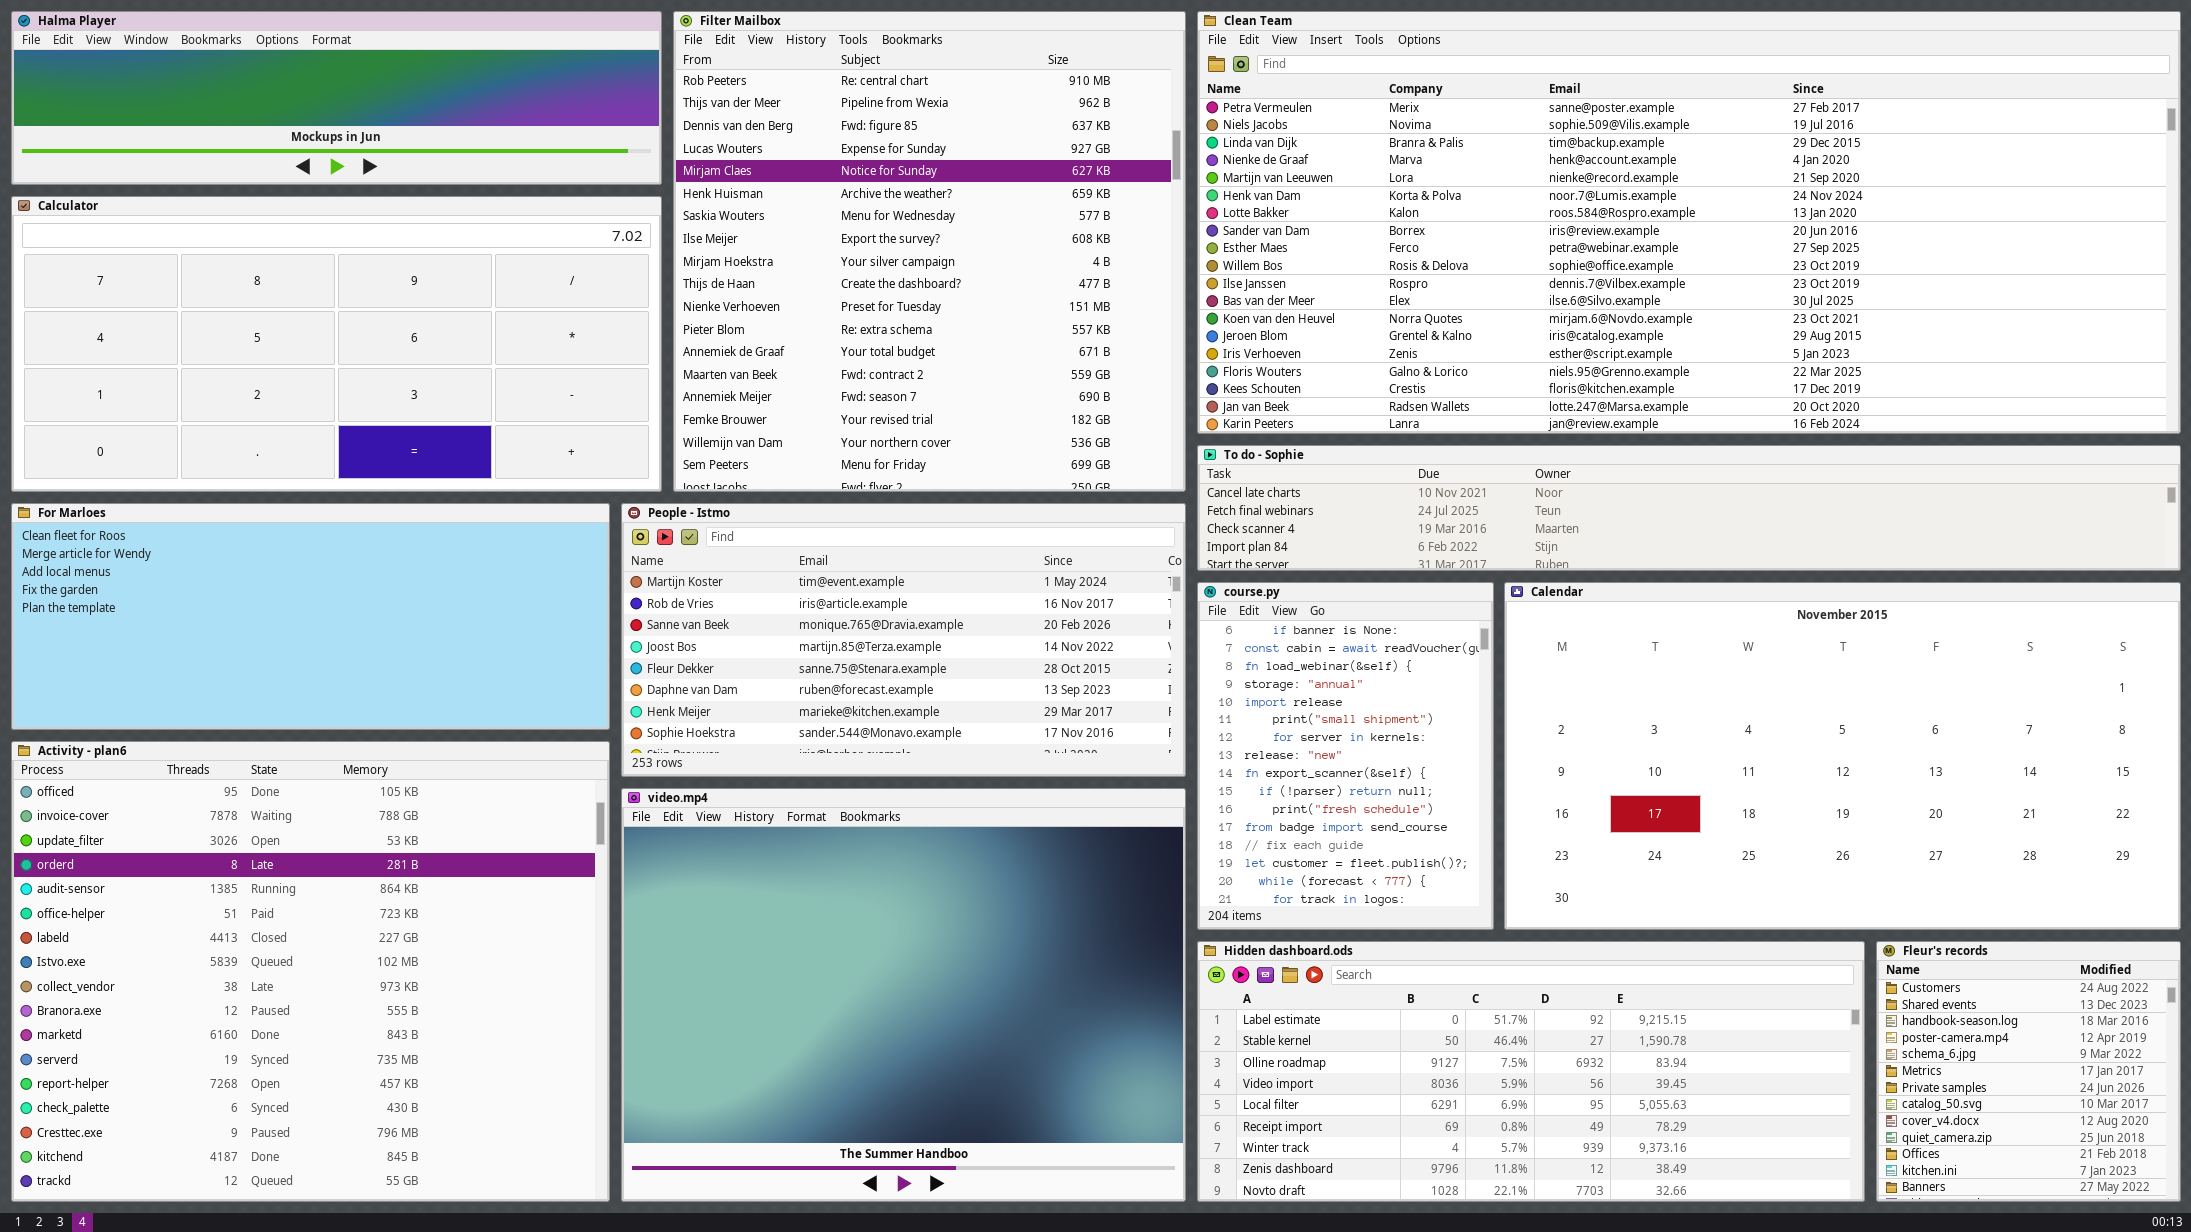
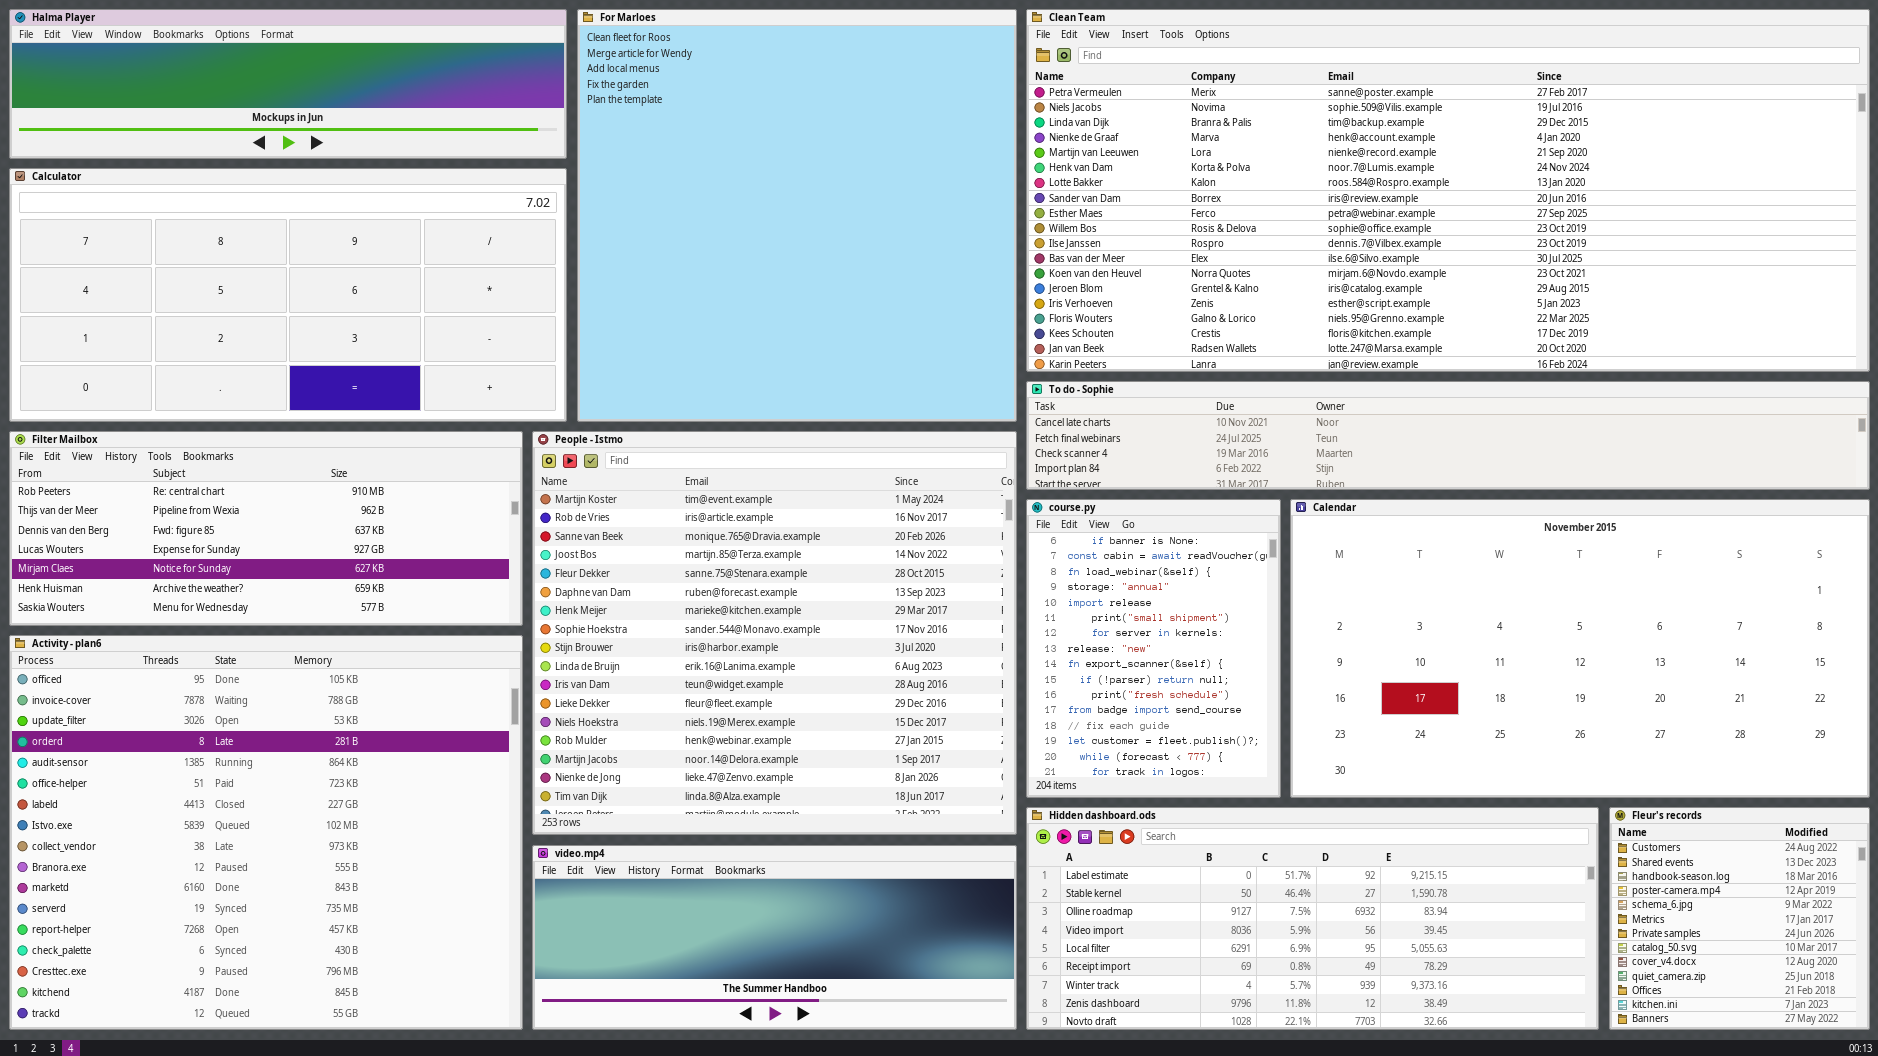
Filter Mailbox: [673,11,1186,492] -> [9,431,523,626], moved, resized
For Marloes: [11,503,610,730] -> [577,9,1017,422], moved, resized
People - Istmo: [621,503,1186,777] -> [532,431,1017,835], resized
video.mp4: [621,788,1186,1202] -> [532,845,1017,1030], resized

